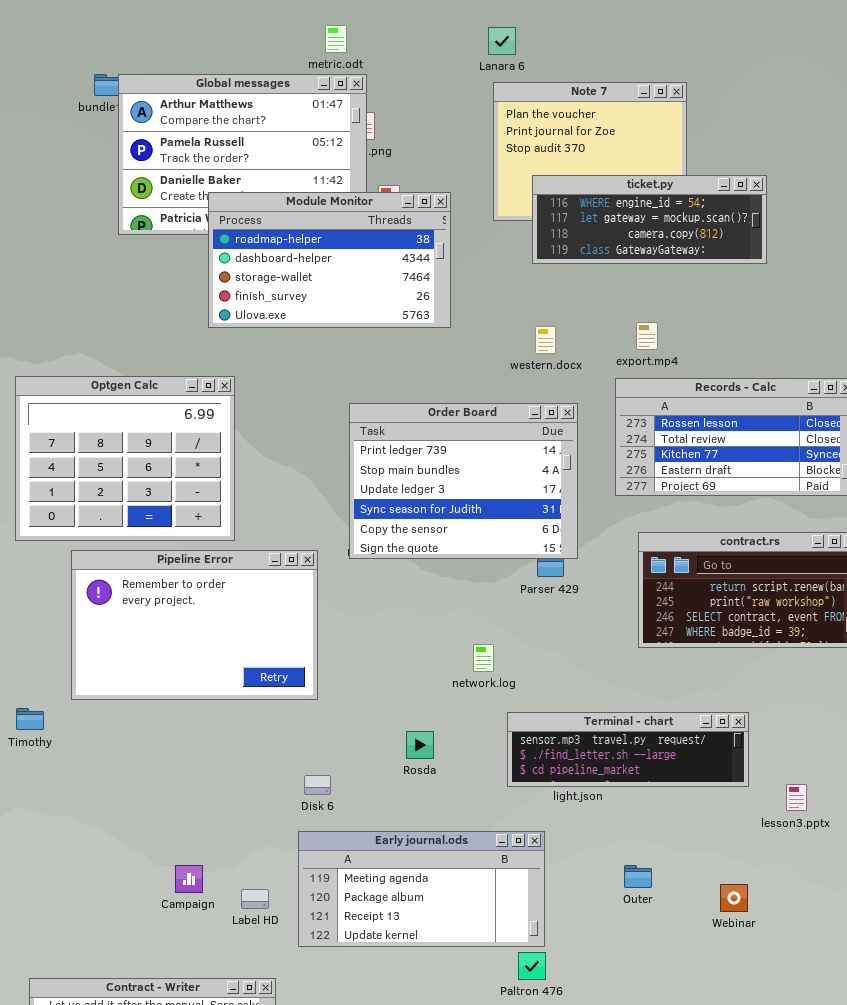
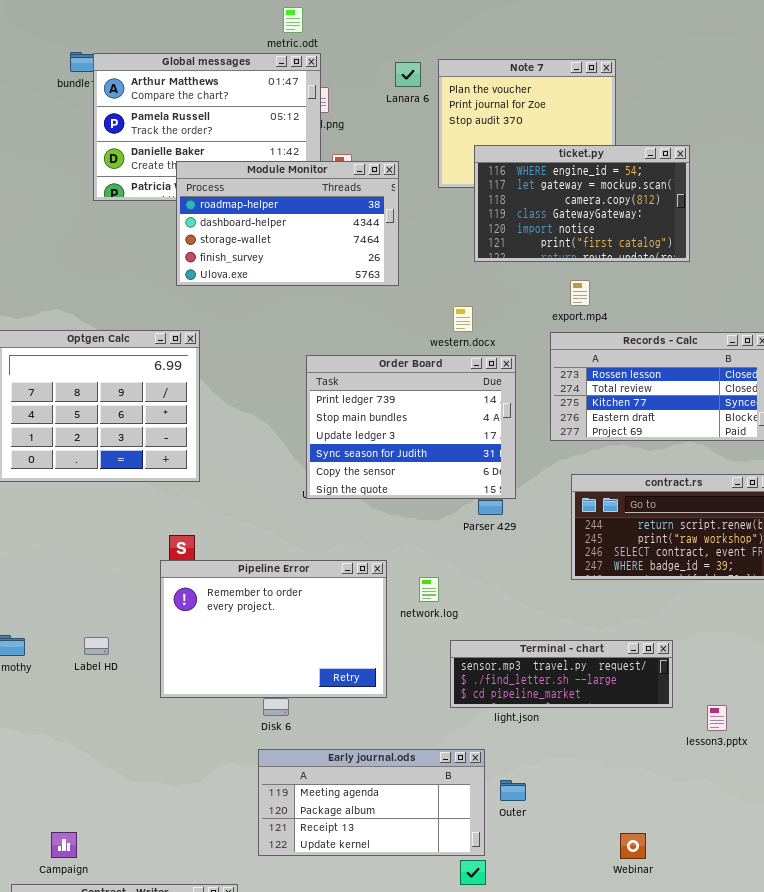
Lanara 6: [488,27,516,55] -> [395,62,421,87], moved
ticket.py: [532,175,767,264] -> [474,145,690,262], resized
western.docx: [535,326,556,354] -> [453,306,473,332], moved
Pipeline Error: [71,550,318,700] -> [160,560,387,698], moved
Campaign: [175,865,203,893] -> [51,832,77,858], moved
Outer: [624,865,652,888] -> [500,780,526,801], moved
Webinar: [720,884,748,912] -> [620,833,646,859], moved
Label HD: [241,889,269,909] -> [84,637,109,655], moved

